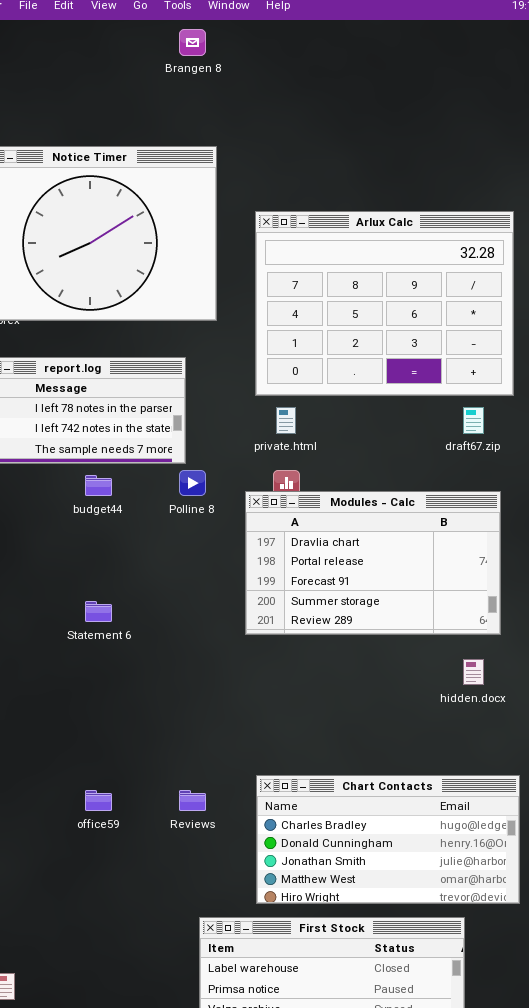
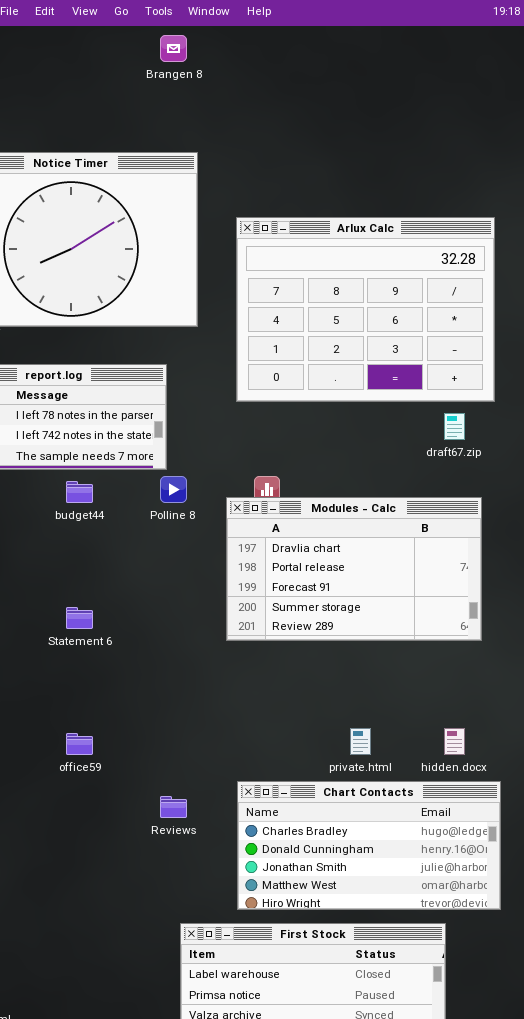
private.html: [276,407,296,434] -> [350,728,371,755], moved
hidden.docx: [463,659,484,685] -> [444,728,465,755], moved
office59: [85,790,112,811] -> [66,733,93,755], moved

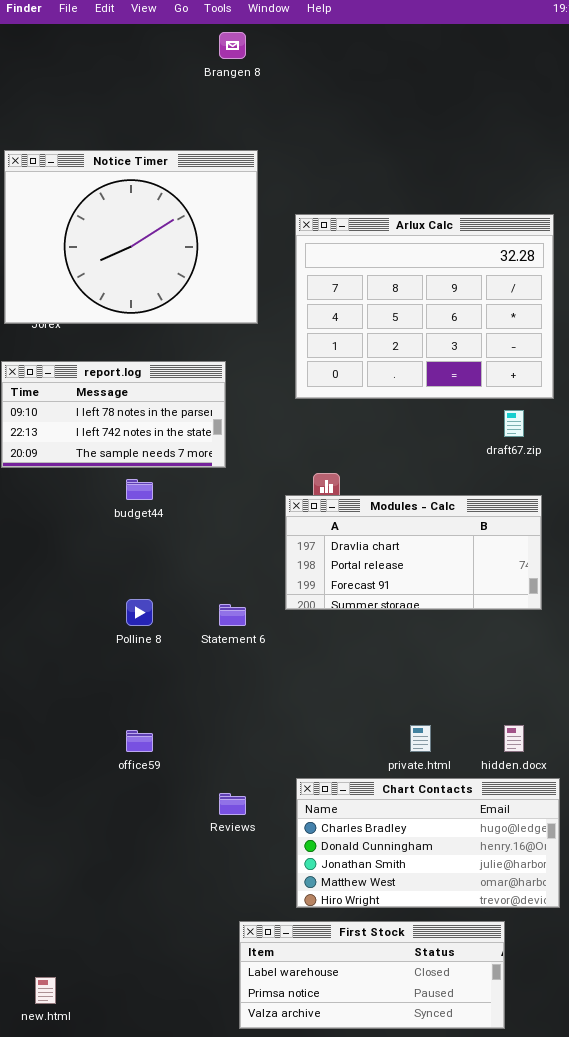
Polline 8: [160,476,187,503] -> [126,599,153,626], moved
Modules - Calc: [226,497,482,641] -> [285,495,542,610], resized
Statement 6: [66,607,93,629] -> [219,604,246,626], moved

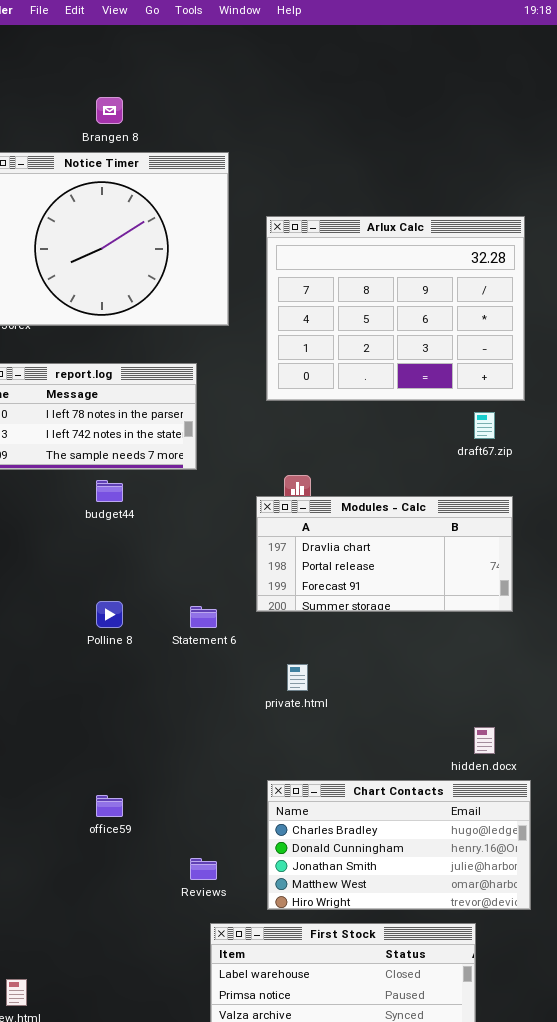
Brangen 8: [219,32,246,59] -> [96,97,123,124], moved
private.html: [410,725,431,752] -> [287,664,308,691], moved
office59: [126,730,153,752] -> [96,795,123,817], moved
Reviews: [219,793,246,815] -> [190,858,217,880], moved

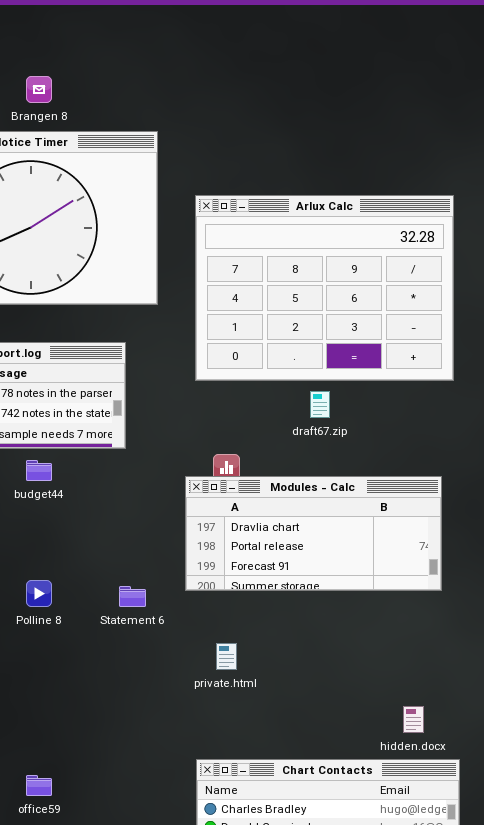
draft67.zip: [474,412,495,439] -> [310,391,330,418], moved

